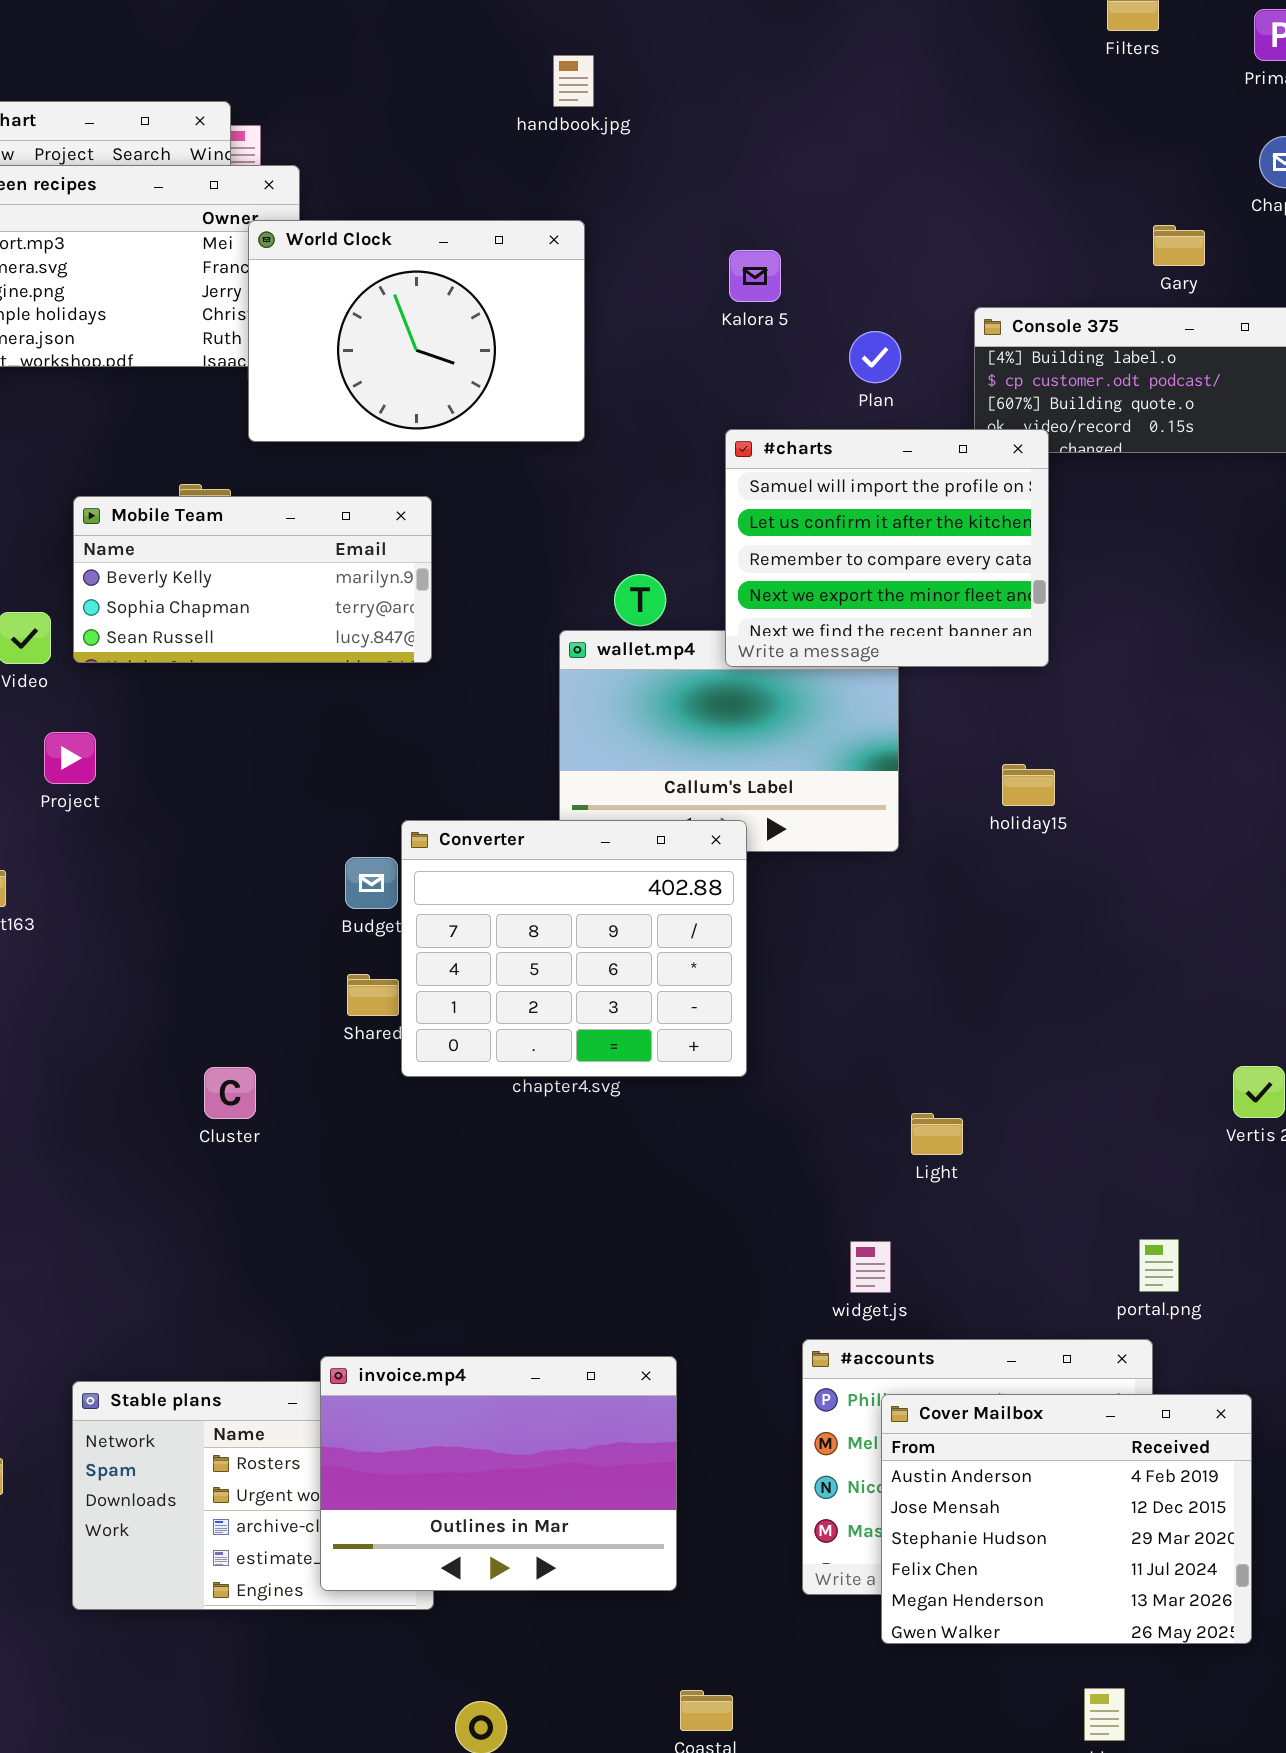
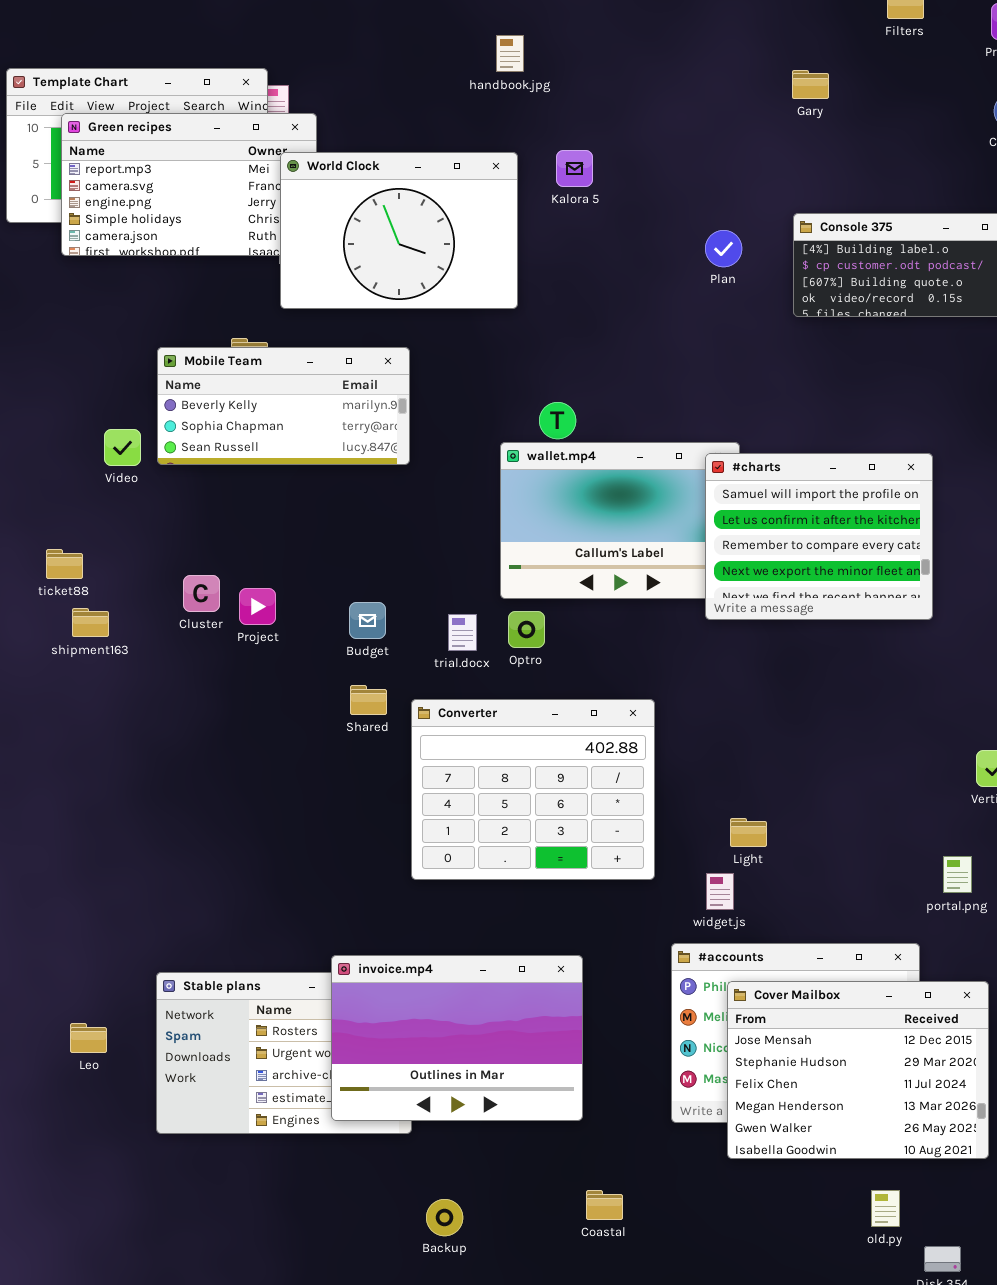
Gary: [1153,225,1205,266] -> [792,70,829,99], moved
Kalora 5: [729,250,781,302] -> [556,150,593,187], moved
#charts: [725,429,1049,667] -> [705,453,933,620], moved
Project: [44,732,96,784] -> [239,588,276,625], moved
Converter: [401,820,747,1077] -> [411,699,655,880], moved
Cluster: [204,1067,256,1119] -> [183,575,220,612], moved
Light: [911,1113,963,1155] -> [730,818,767,847], moved
portal.png: [1139,1239,1179,1292] -> [943,856,972,893], moved
Cover Mailbox: [881,1394,1252,1644] -> [727,981,989,1159], scrolled down 1 row

